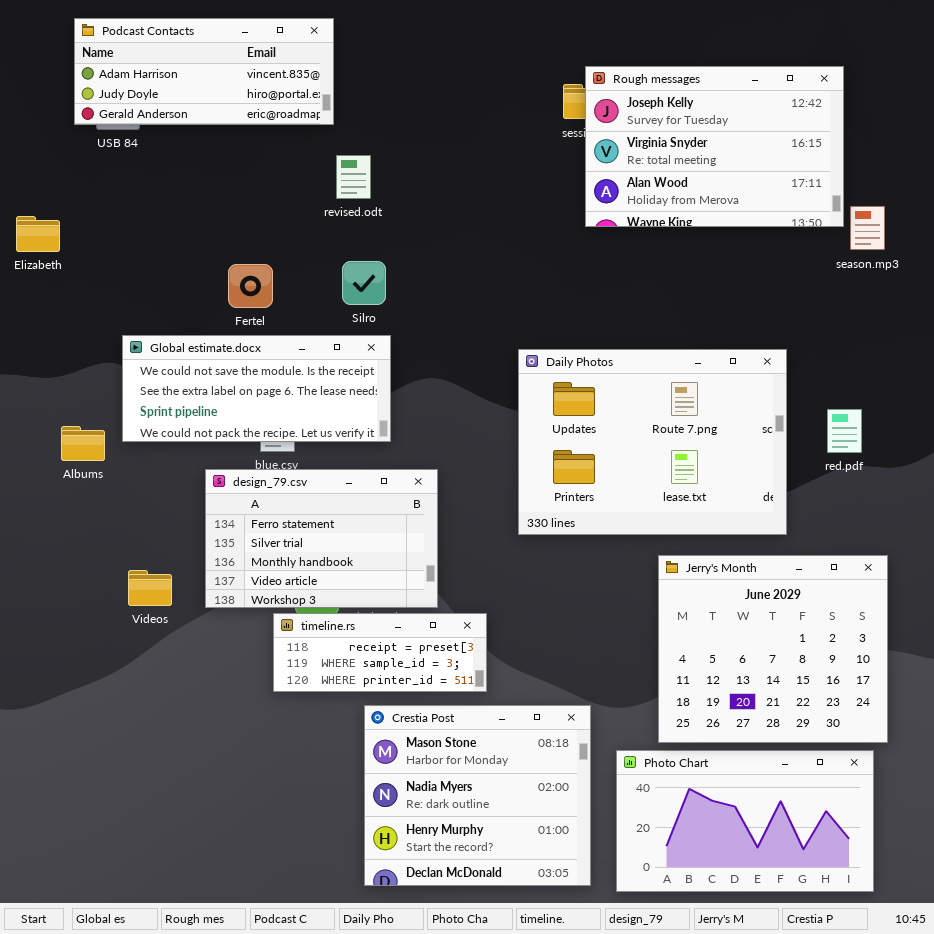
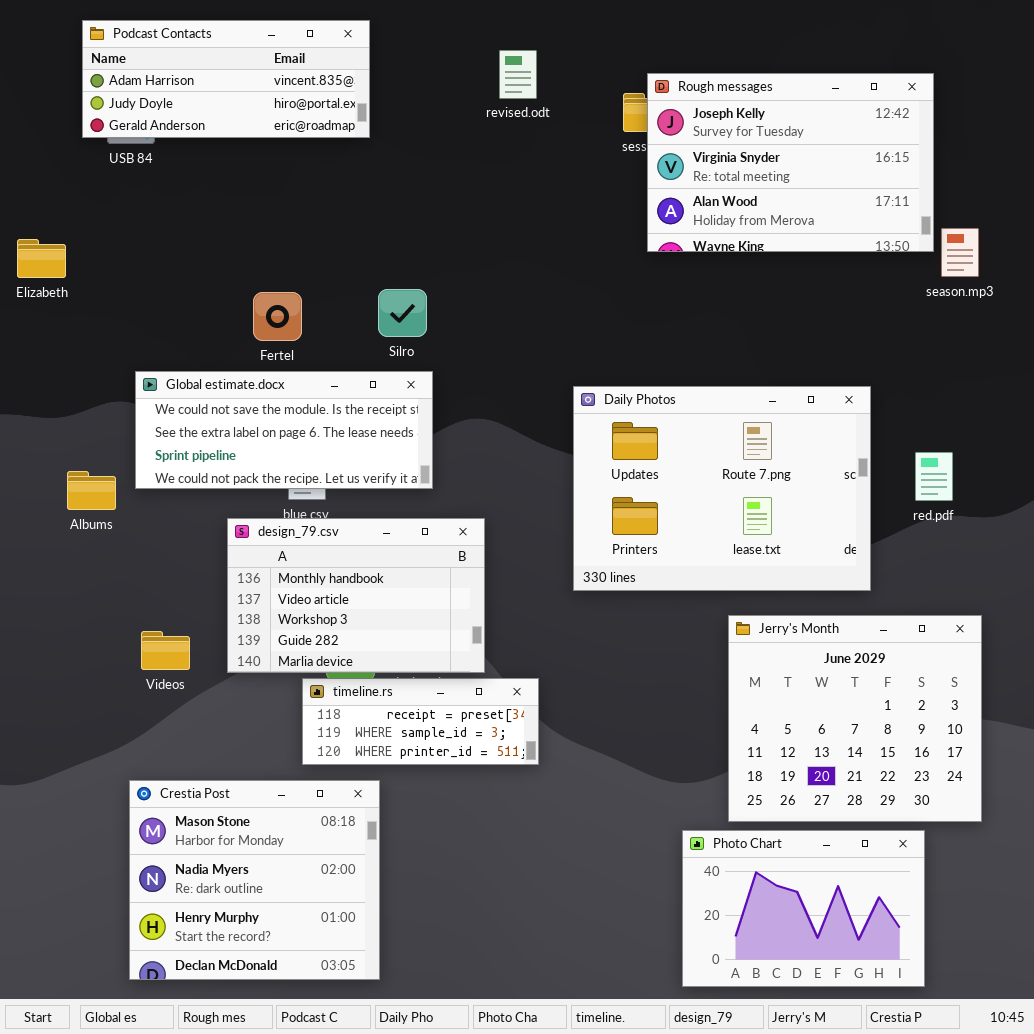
revised.odt: [336,155,371,199] -> [499,50,537,99], moved
design_79.csv: [205,469,438,608] -> [227,518,485,673], scrolled down 2 rows
Crestia Post: [364,705,591,886] -> [129,780,380,980], moved
Photo Chart: [616,750,874,892] -> [682,830,925,987], resized

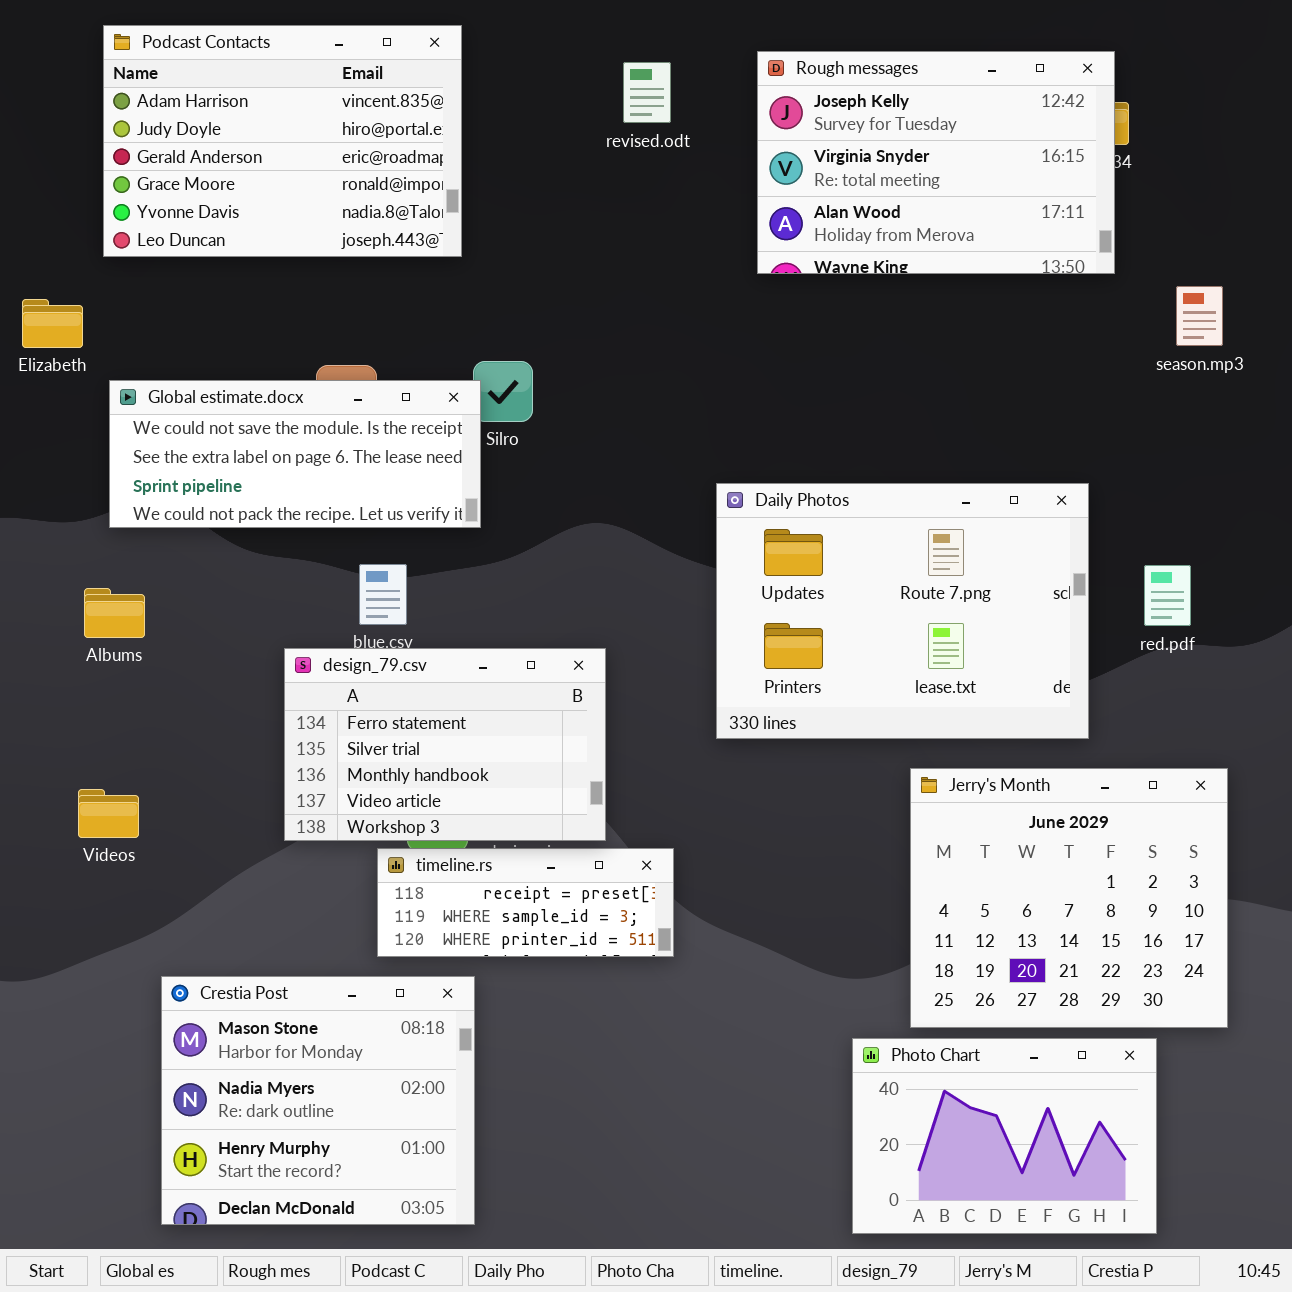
Podcast Contacts: [82,20,370,138] -> [103,25,462,257], resized
Rough messages: [647,73,934,252] -> [757,51,1115,274], moved
Global estimate.docx: [135,371,433,489] -> [109,380,481,528], moved
design_79.csv: [227,518,485,673] -> [284,648,606,841], scrolled up 2 rows
Videos: [141,631,190,670] -> [78,789,139,838], moved

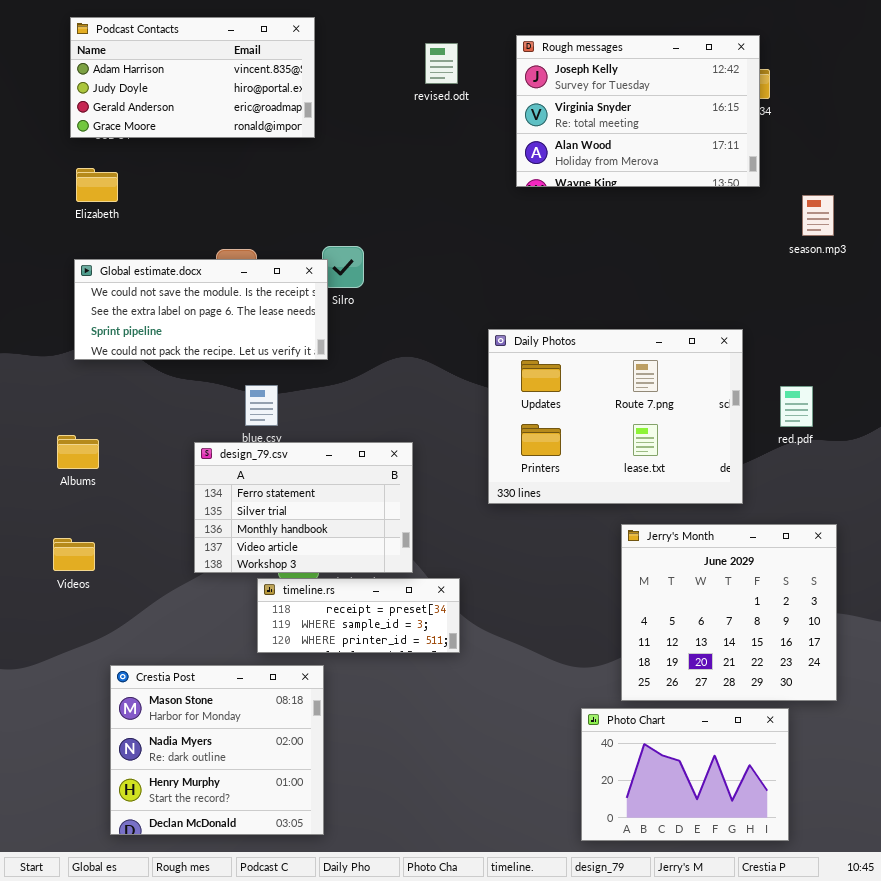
Podcast Contacts: [103,25,462,257] -> [70,17,315,138], resized
Elizabeth: [22,299,83,348] -> [76,168,118,202], moved
Albums: [84,588,145,638] -> [57,435,99,469], moved

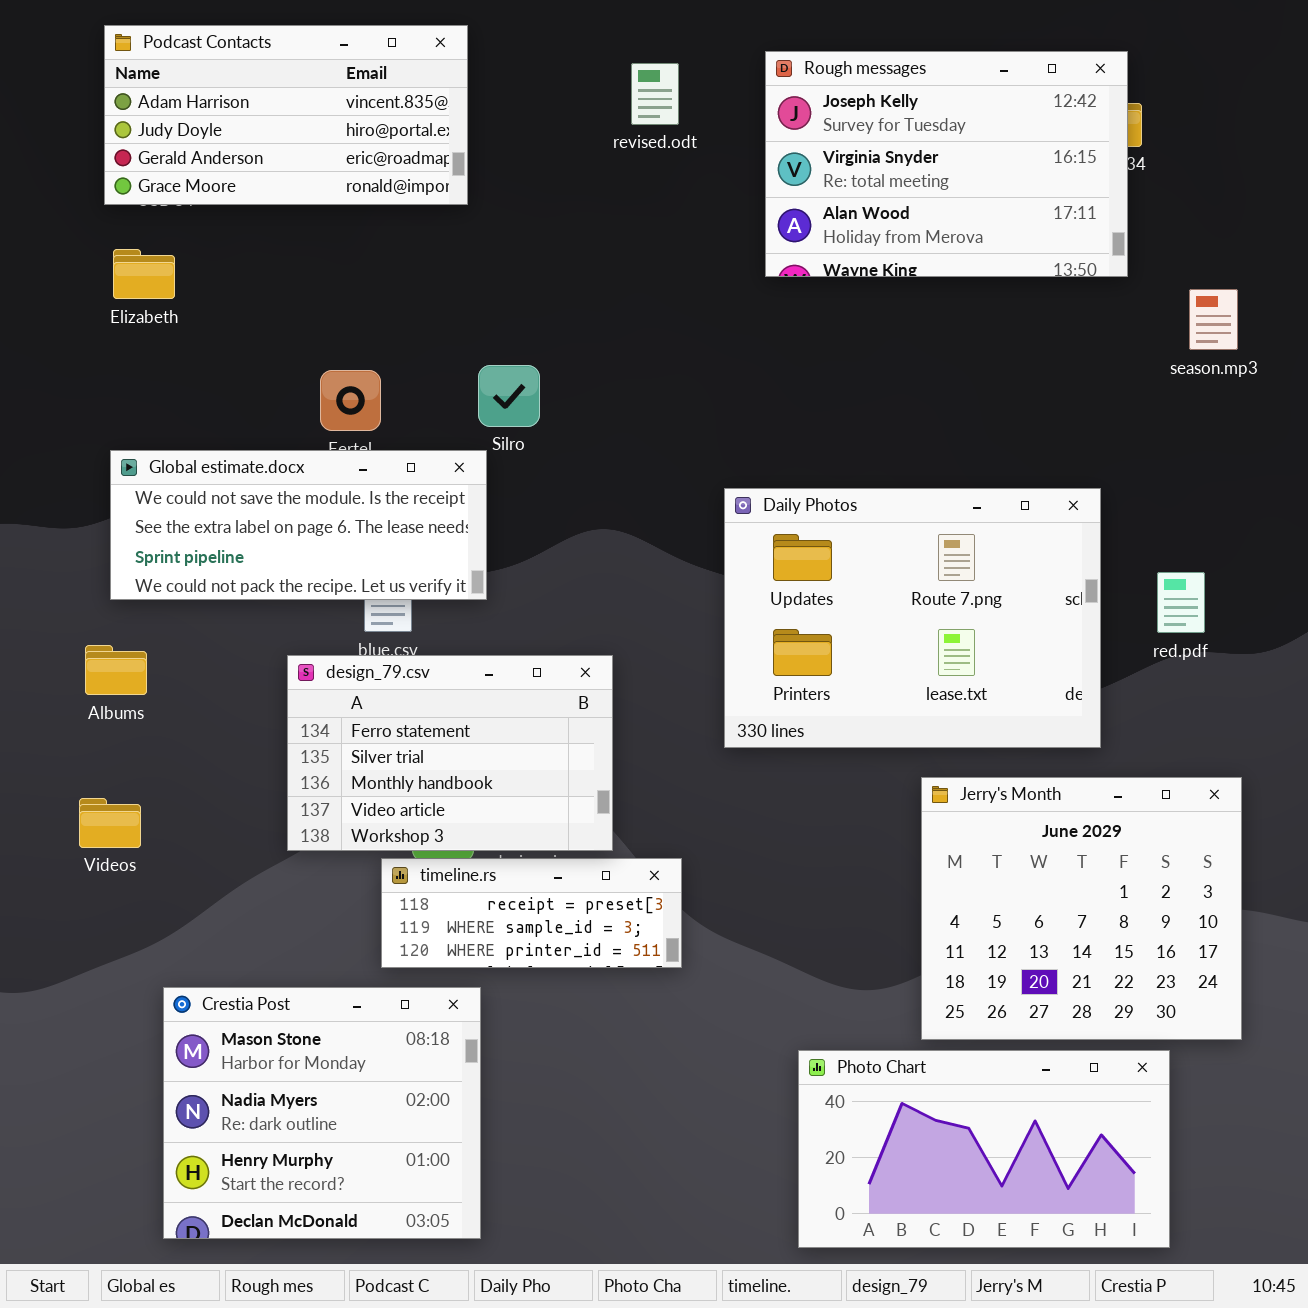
Global estimate.docx: [74,259,328,360] -> [110,450,487,600], moved
Photo Chart: [581,708,789,841] -> [798,1050,1170,1248], resized

